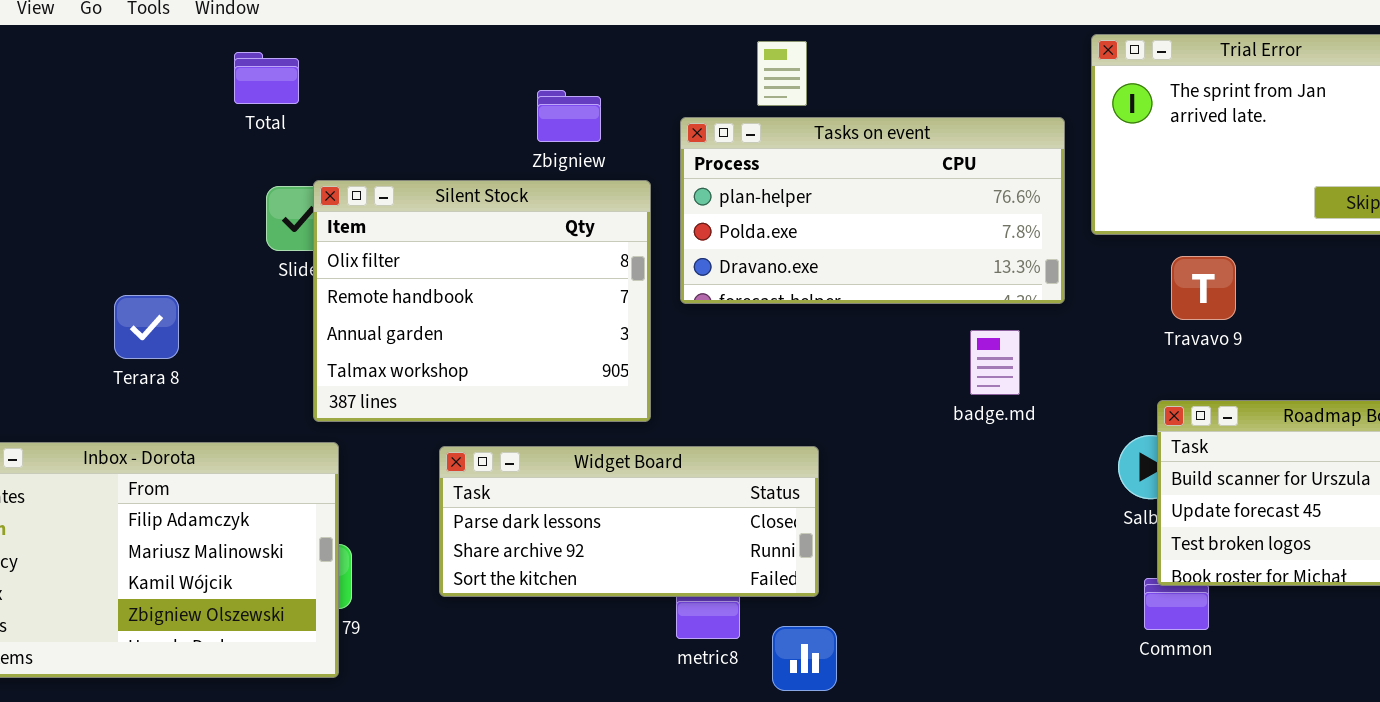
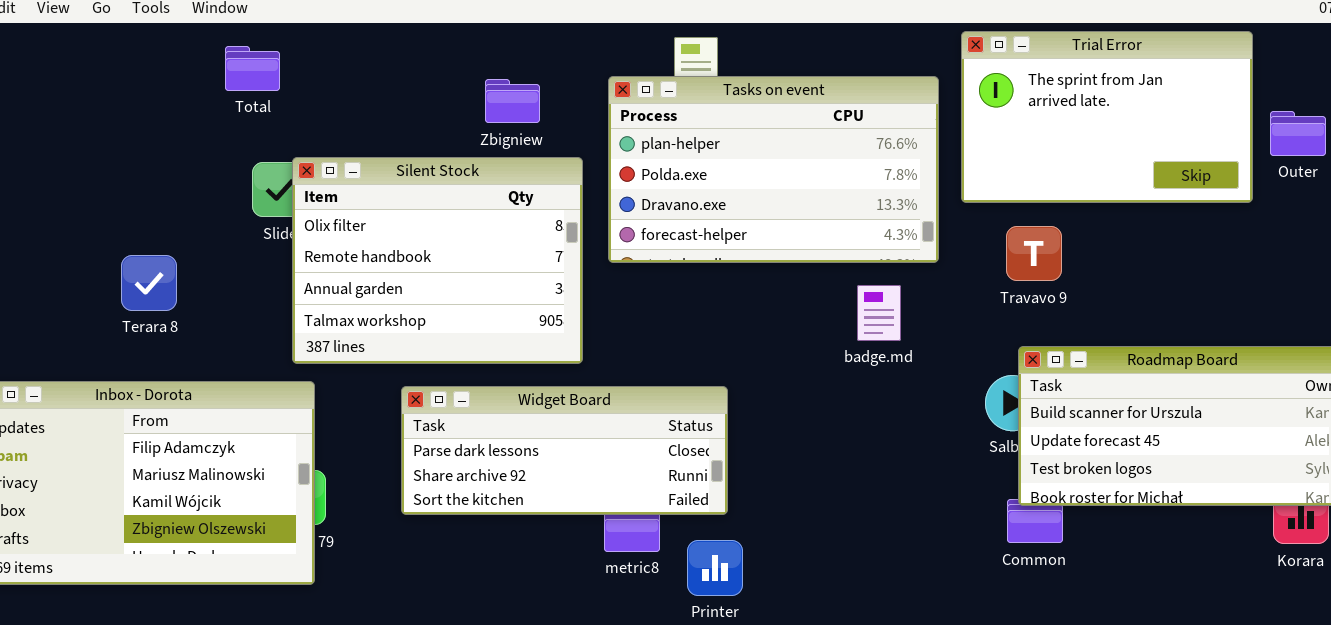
Tasks on event: [680,117,1065,304] -> [608,76,939,263], resized
Travavo 9: [1171,256,1236,320] -> [1006,226,1062,281], moved

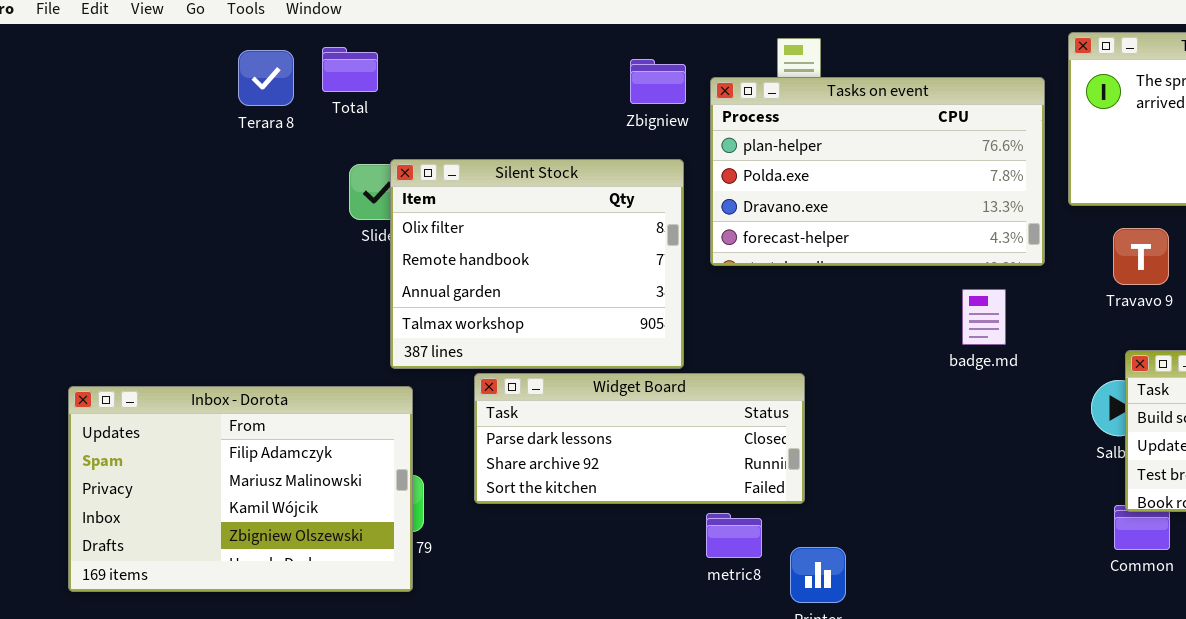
Zbigniew: [485,79,540,123] -> [630,59,686,104], moved
Terara 8: [121,255,177,311] -> [238,50,294,106], moved
Widget Board: [401,386,728,515] -> [474,373,805,504], moved

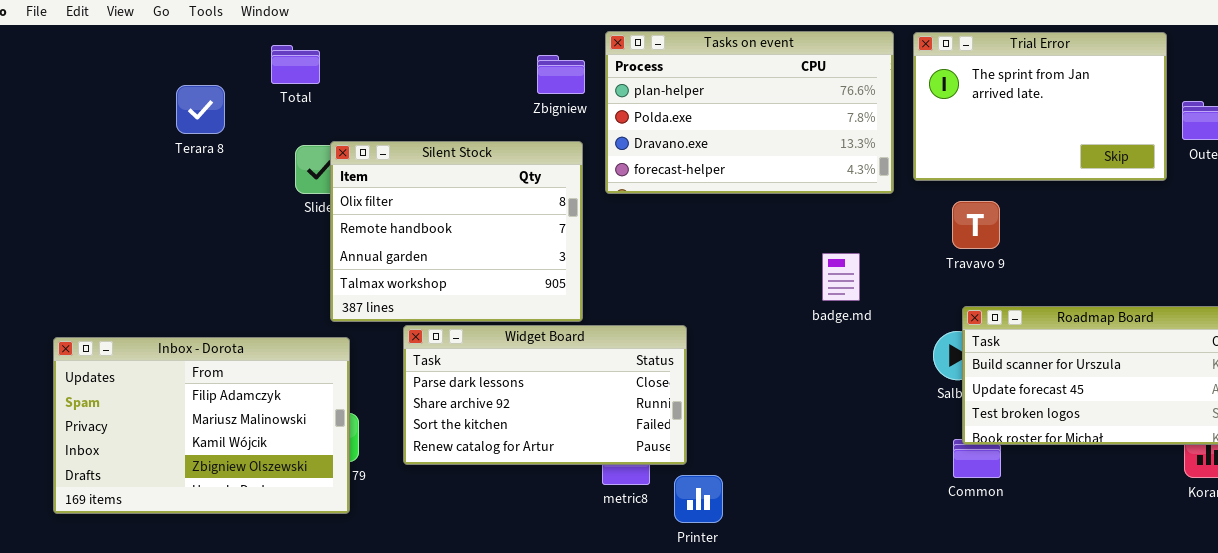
Terara 8: [238,50,294,106] -> [176,85,225,134], moved
Tasks on event: [710,77,1045,266] -> [605,31,894,194], moved
Widget Board: [474,373,805,504] -> [403,325,687,465], resized

